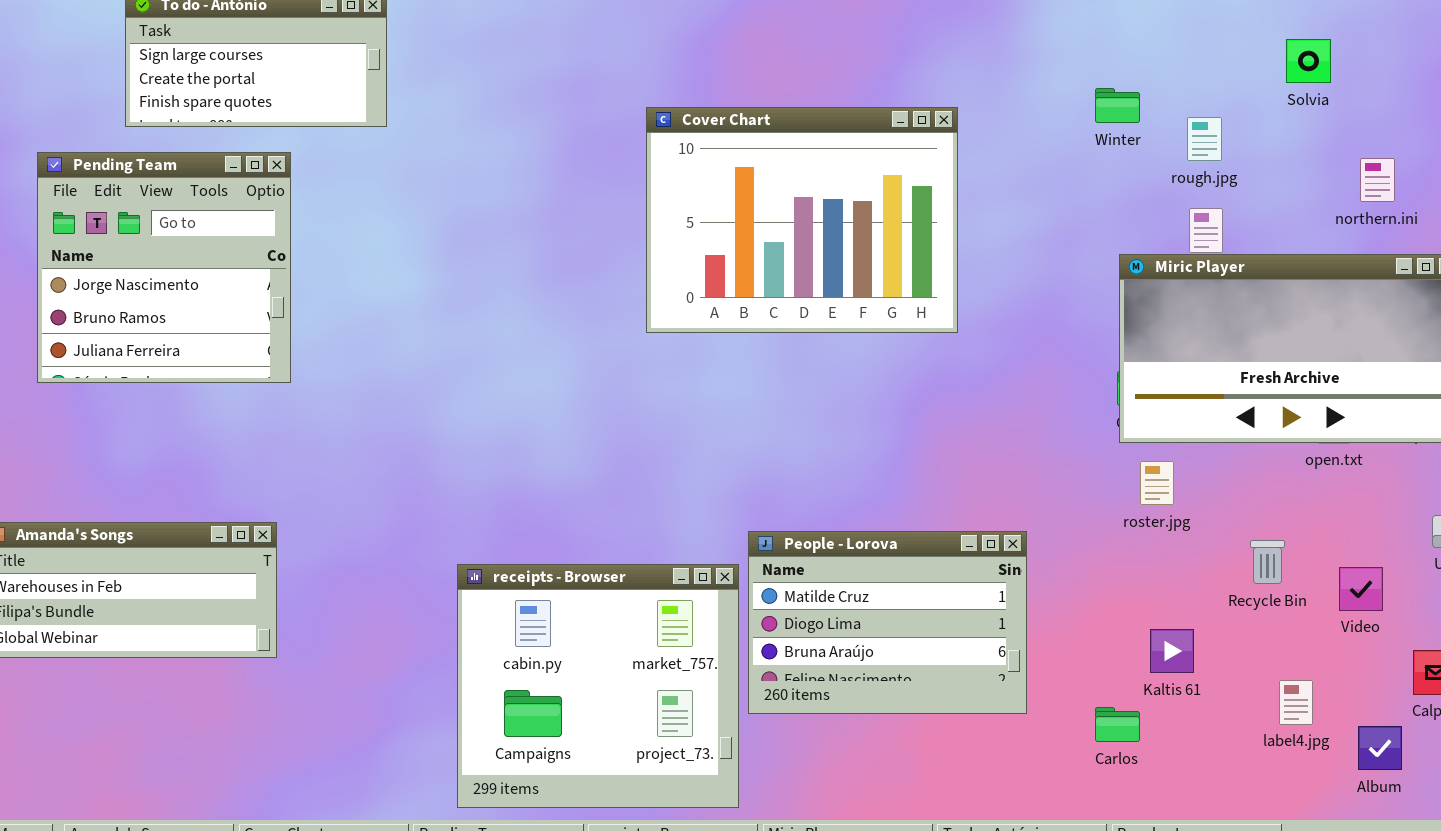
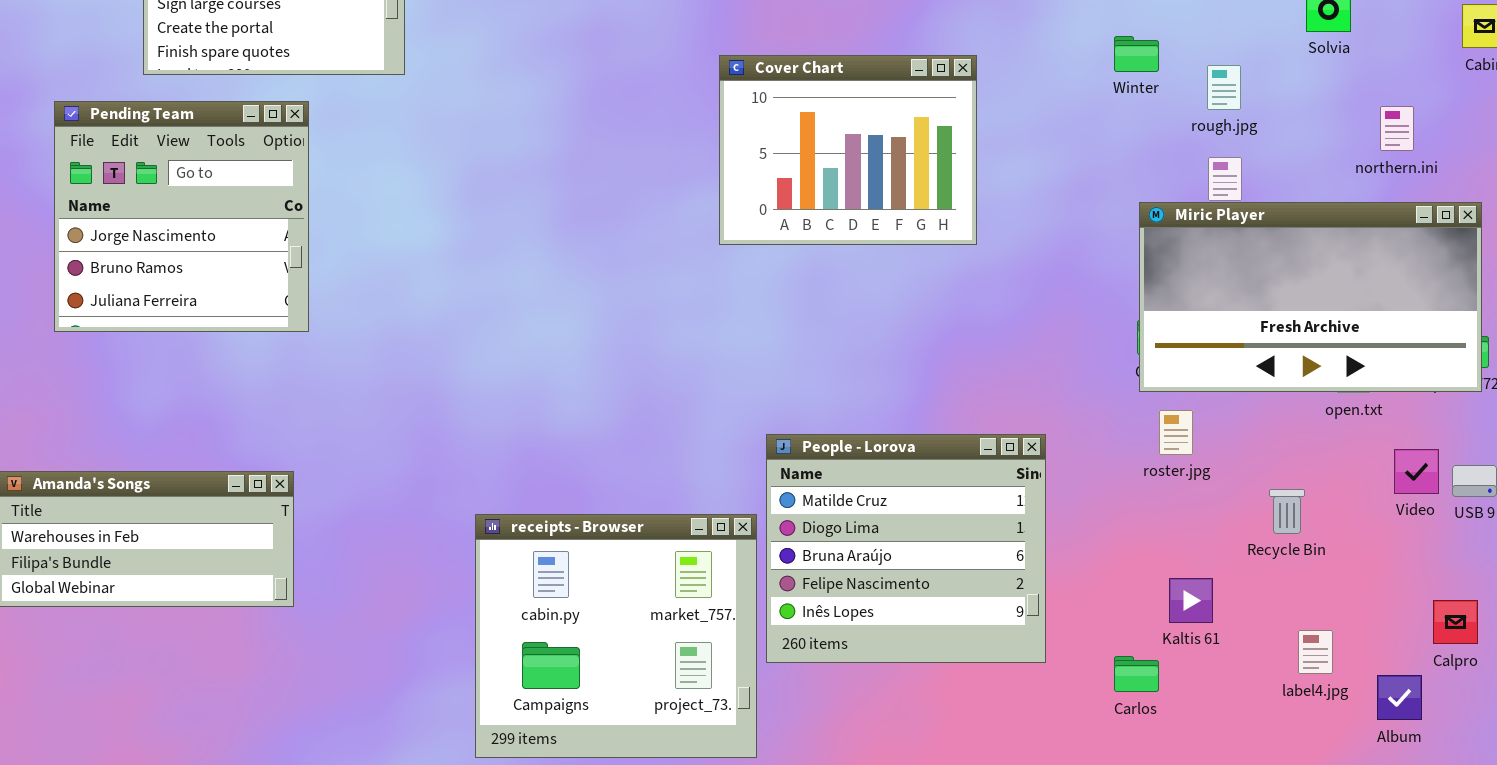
Cover Chart: [646,107,958,333] -> [719,55,977,245], resized
People - Lorova: [748,531,1027,714] -> [766,434,1046,663], resized
Video: [1339,567,1383,611] -> [1394,449,1439,494], moved

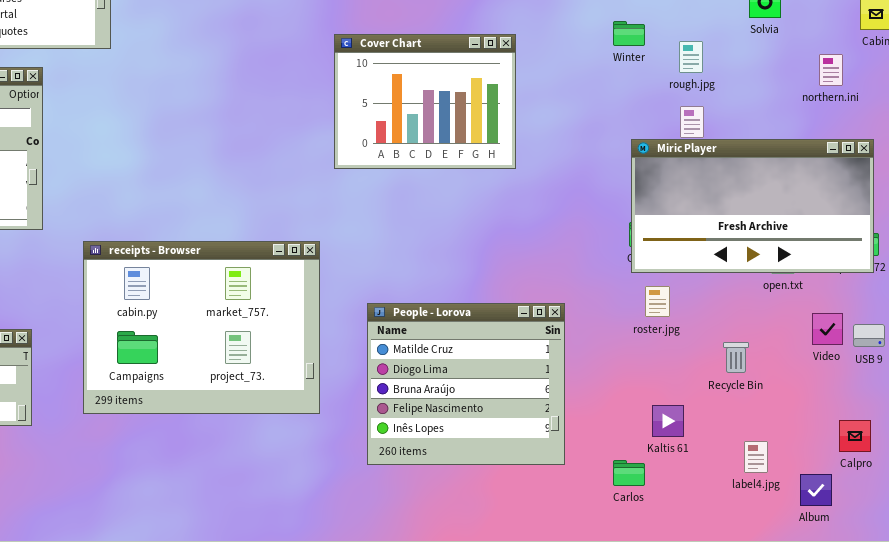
northern.ini: [1380,106,1414,151] -> [819,54,843,86], moved
receipts - Browser: [475,514,757,758] -> [83,241,320,414], moved, resized

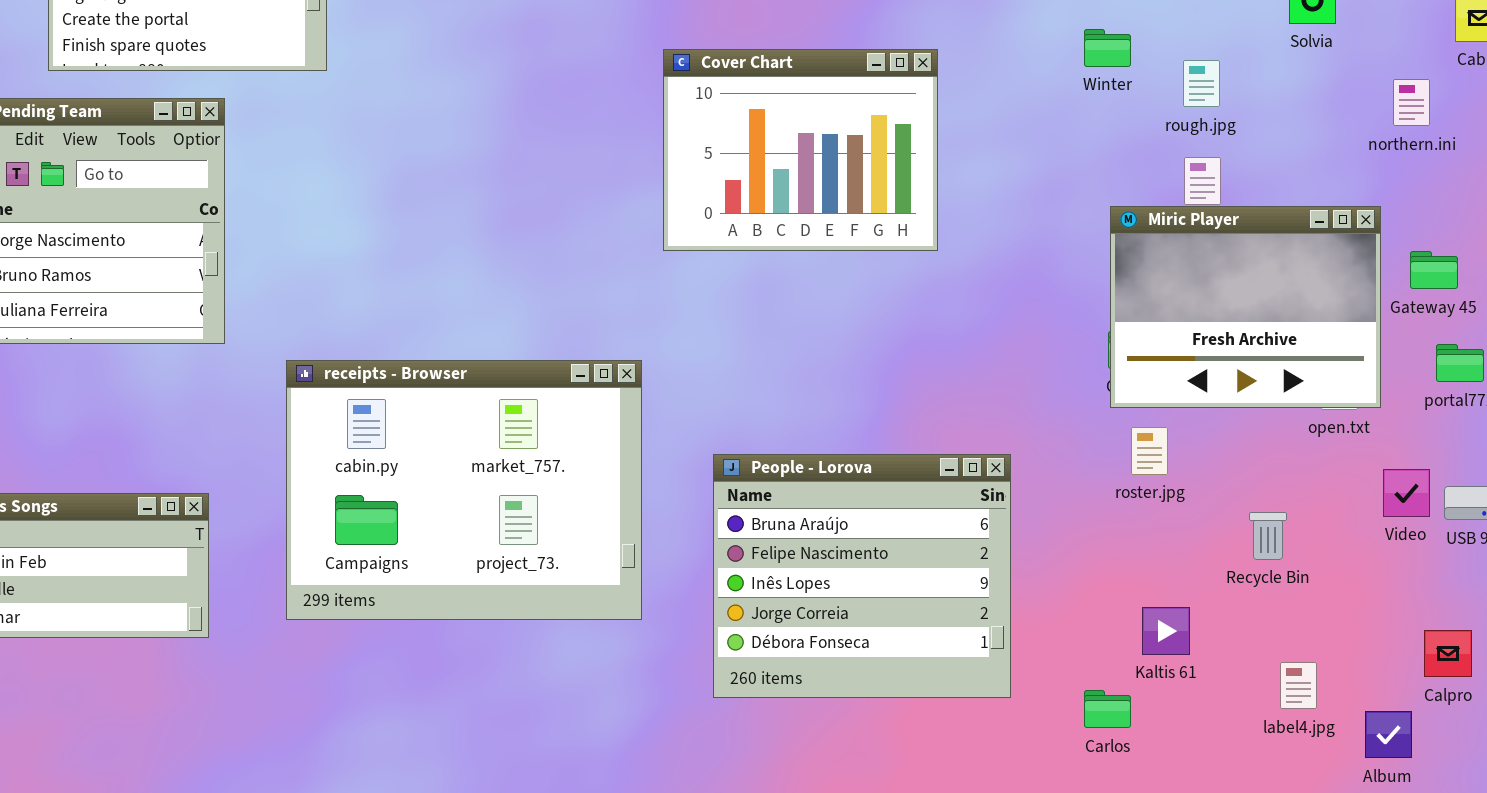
Miric Player: [631,139,874,273] -> [1110,206,1381,408], resized
People - Lorova: [367,303,565,465] -> [713,454,1011,698], scrolled down 2 rows

